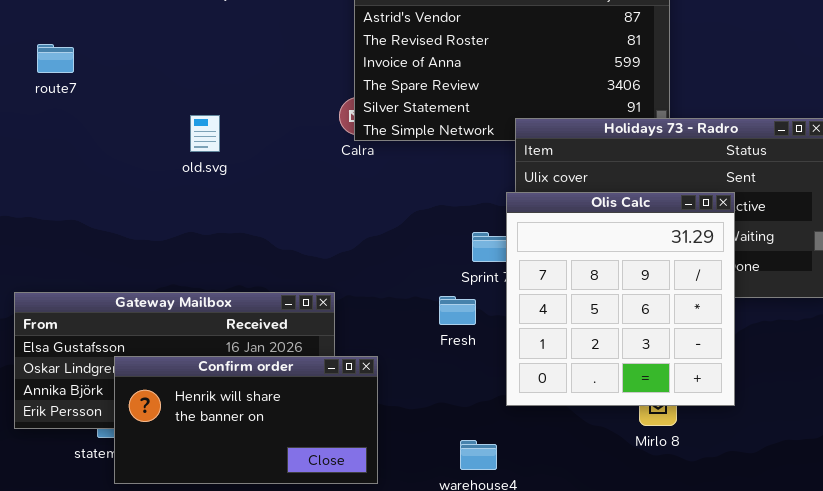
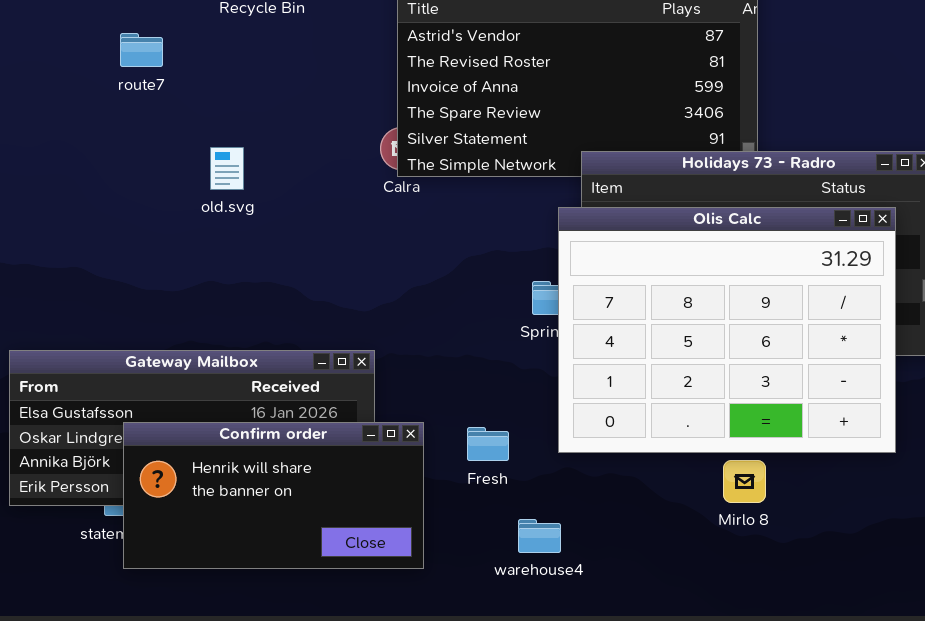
route7: [37,44,74,73] -> [120,33,163,67], moved
Olis Calc: [506,192,735,406] -> [558,207,896,453], moved, resized
Fresh: [439,296,476,325] -> [467,427,509,461], moved

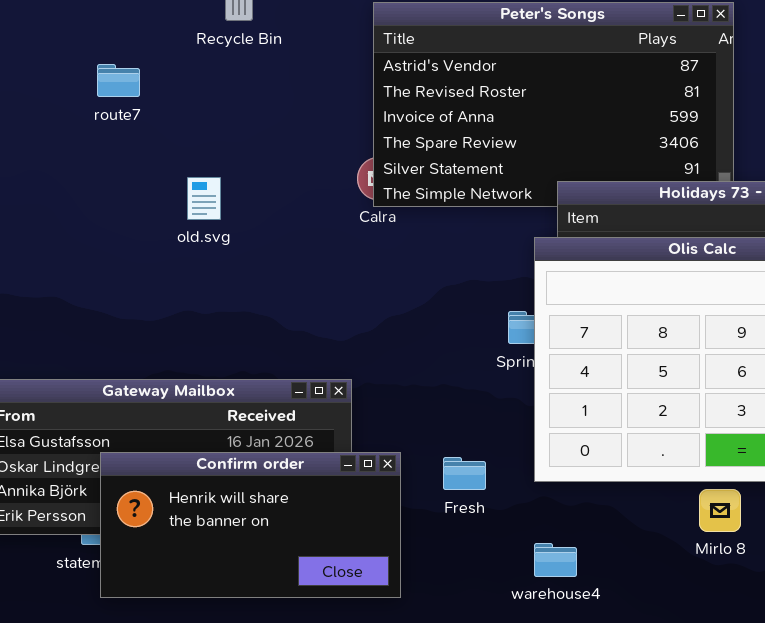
warehouse4: [518,519,561,553] -> [534,543,577,577], moved

